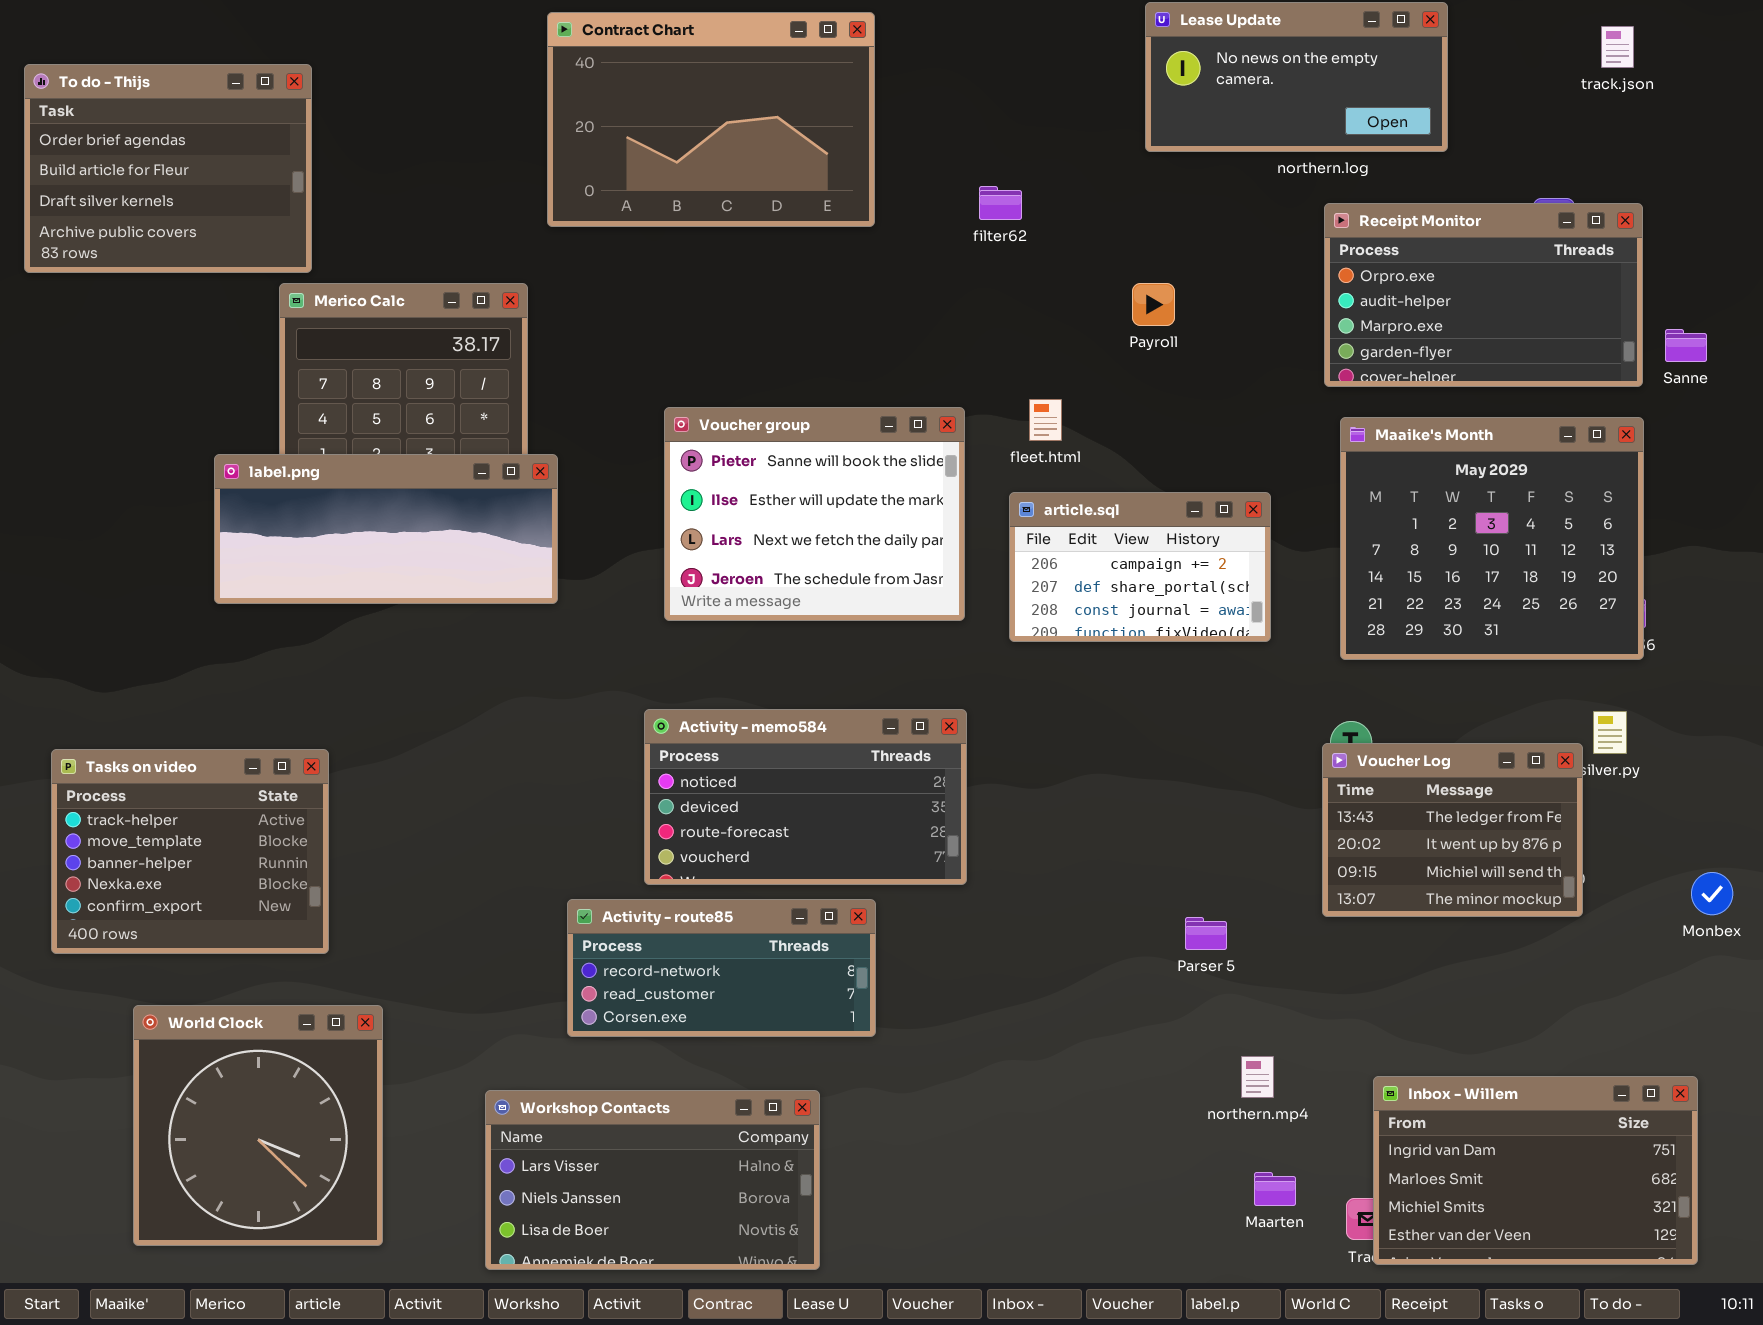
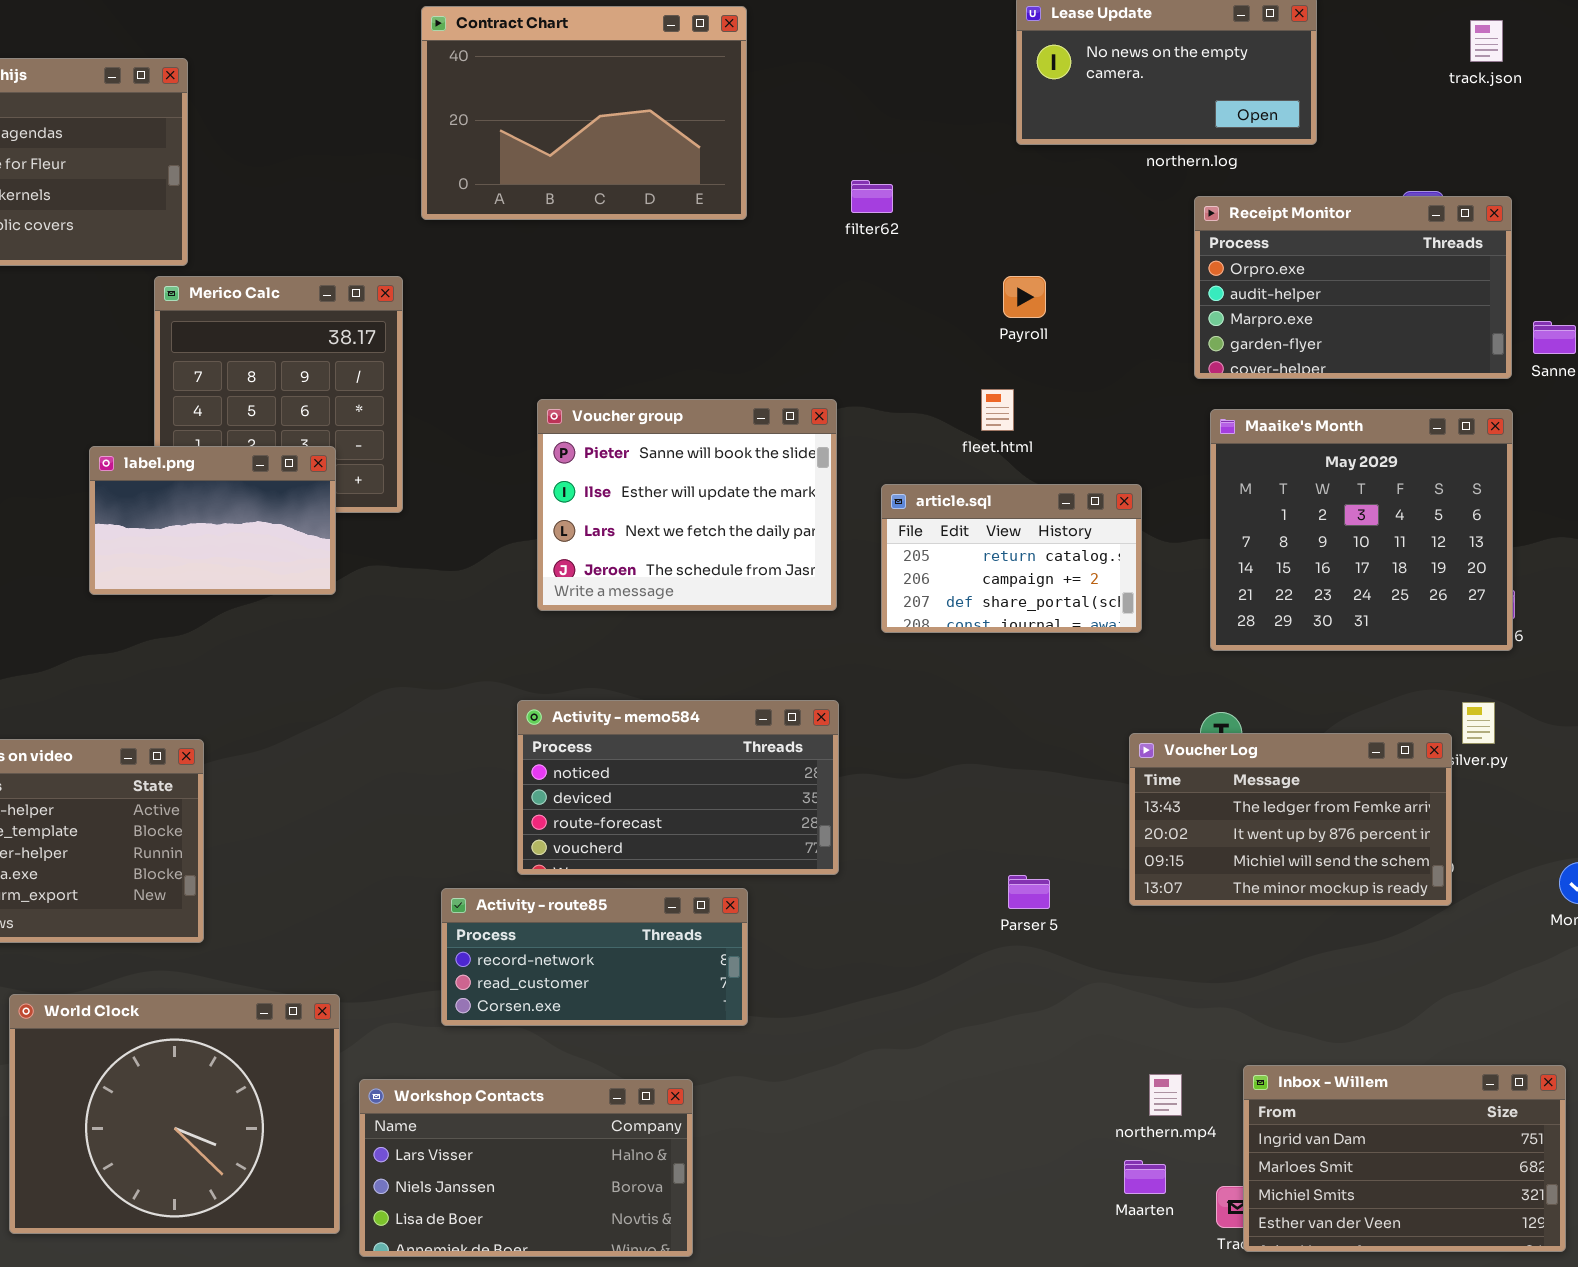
fleet.html: [1029,399,1062,441] -> [981,389,1014,431], moved
label.png: [214,454,558,604] -> [89,446,336,595], resized
article.sql: [1009,492,1271,642] -> [881,484,1142,633], scrolled up 1 row
Voucher Log: [1322,743,1583,917] -> [1129,733,1452,906], resized
Parser 5: [1185,917,1227,950] -> [1008,875,1050,909], moved
World Clock: [133,1005,383,1246] -> [9,994,340,1234], resized
northern.mp4: [1241,1056,1274,1098] -> [1149,1074,1182,1116], moved

